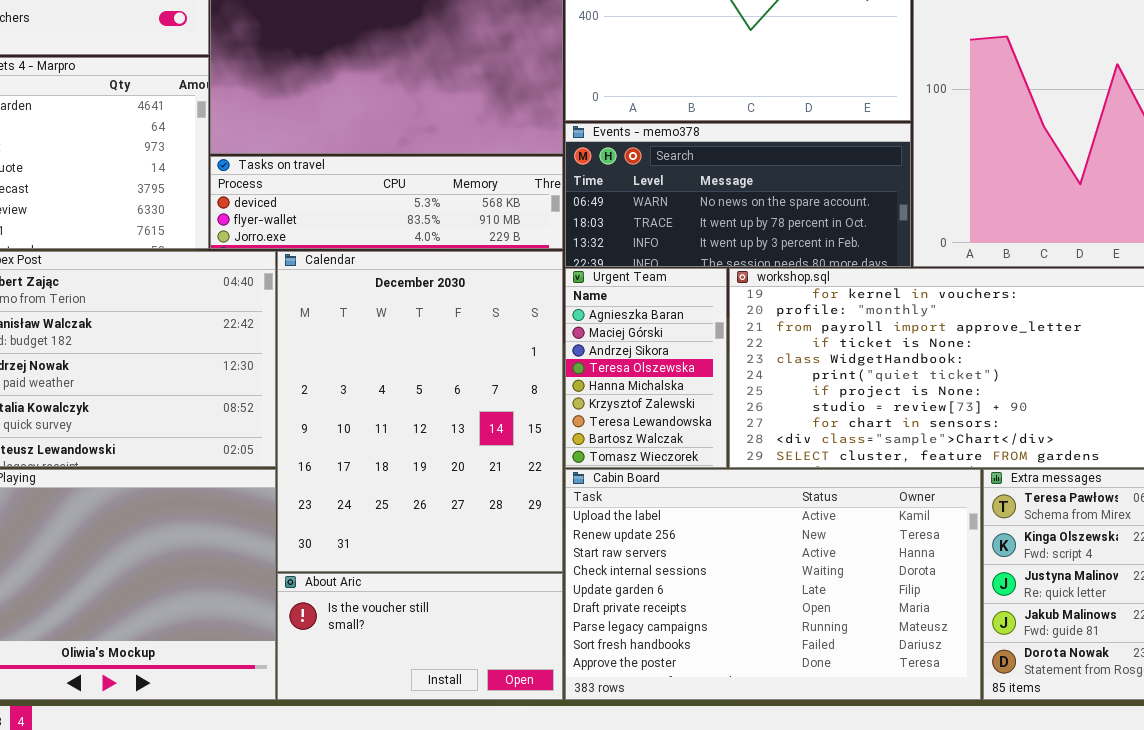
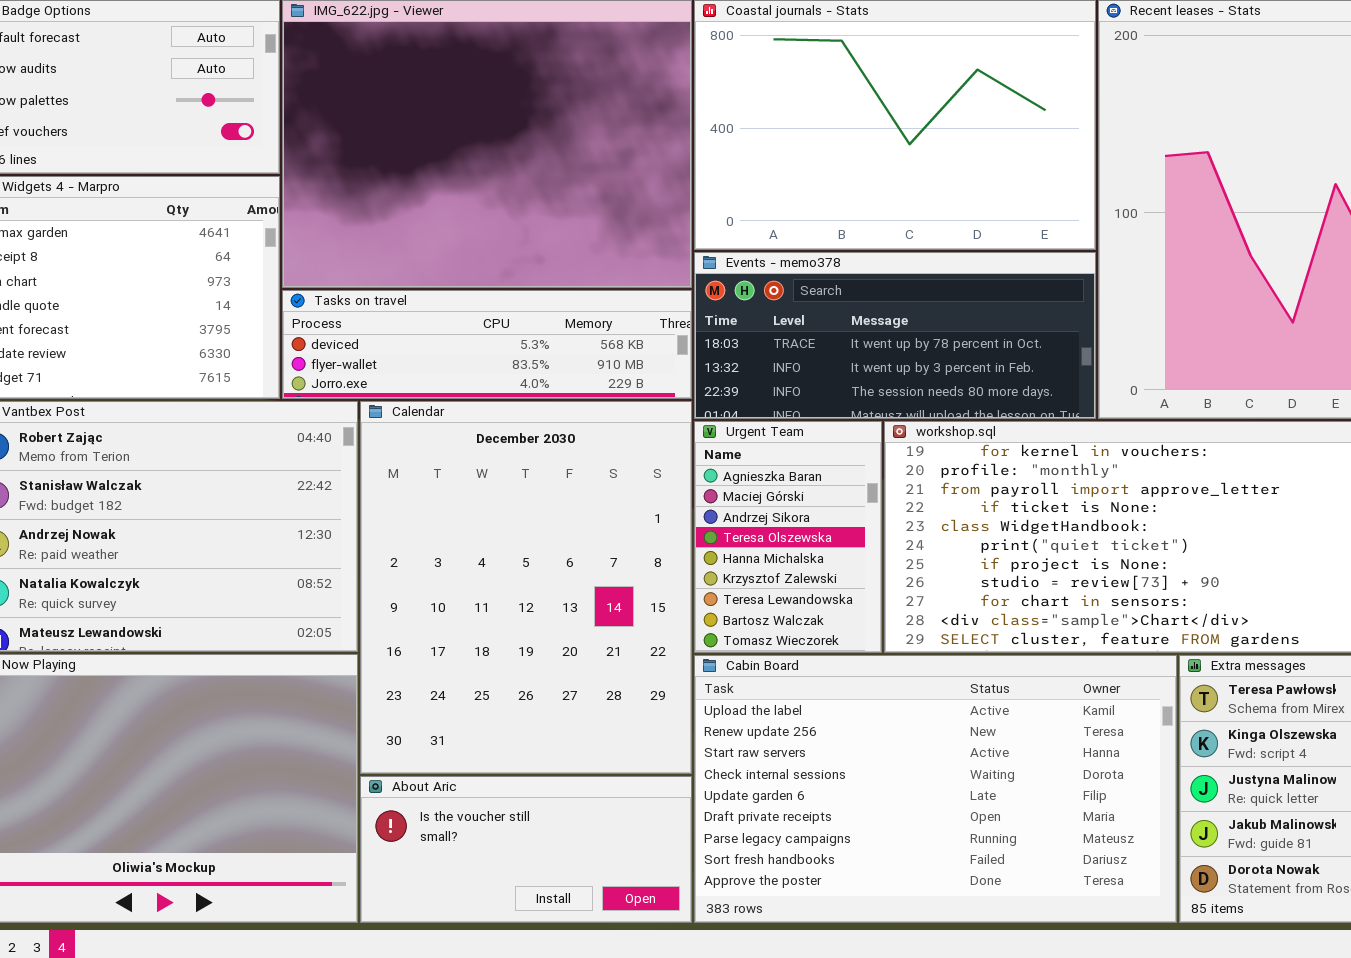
Events - memo378: [565,123,911,267] -> [694,252,1096,419], scrolled down 1 row

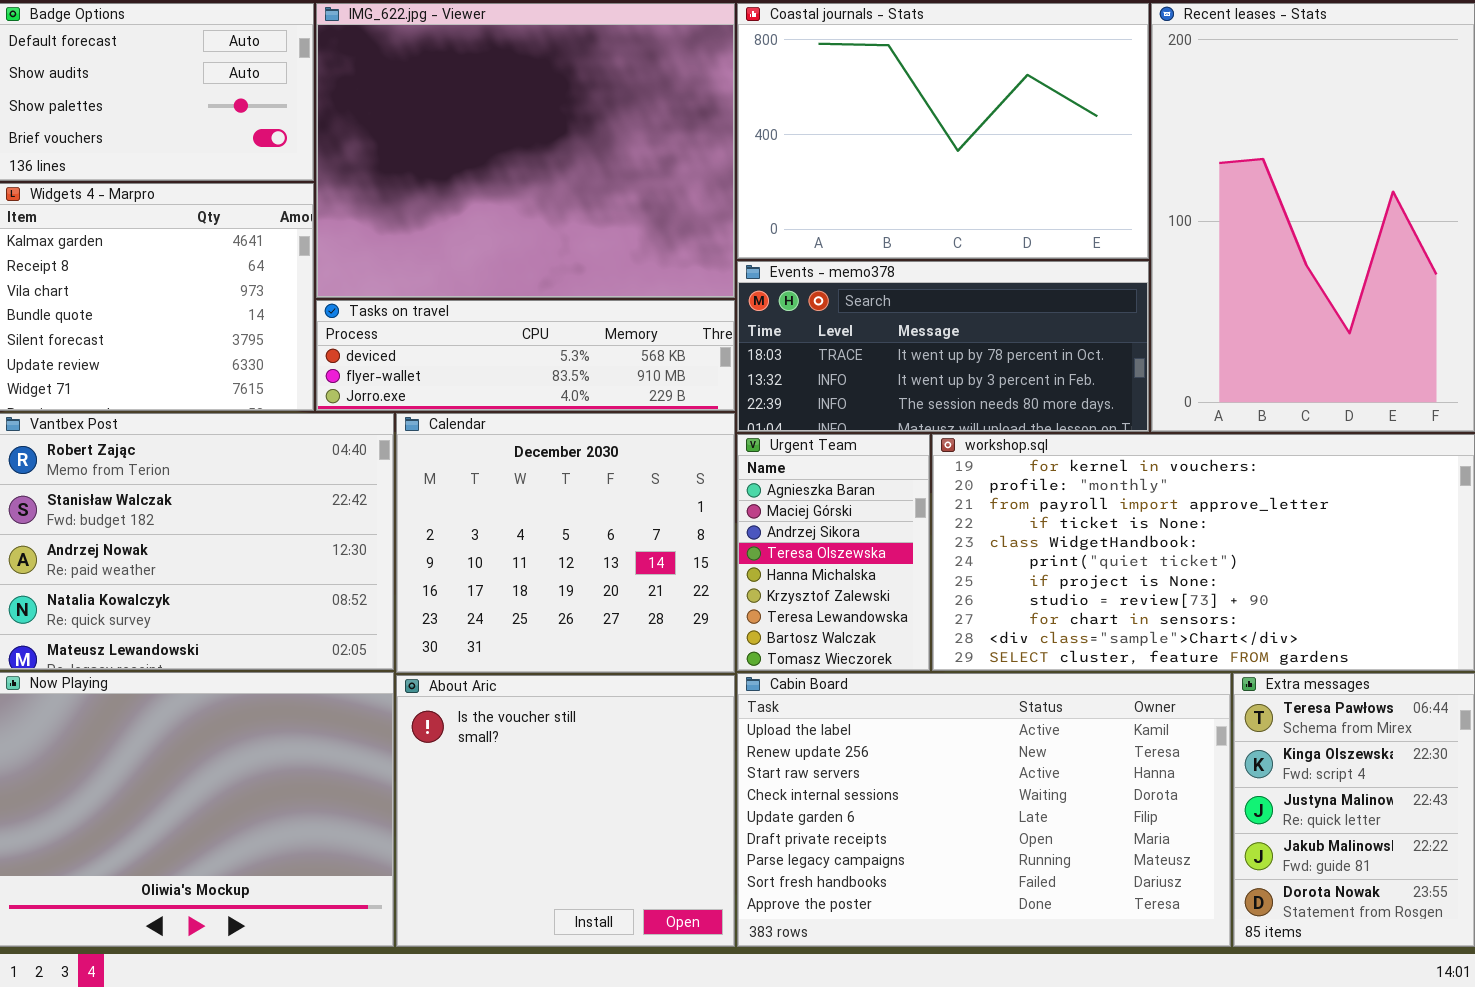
Calendar: [360,401,692,774] -> [396,413,735,673], resized
About Aric: [360,776,692,923] -> [396,675,735,947], resized

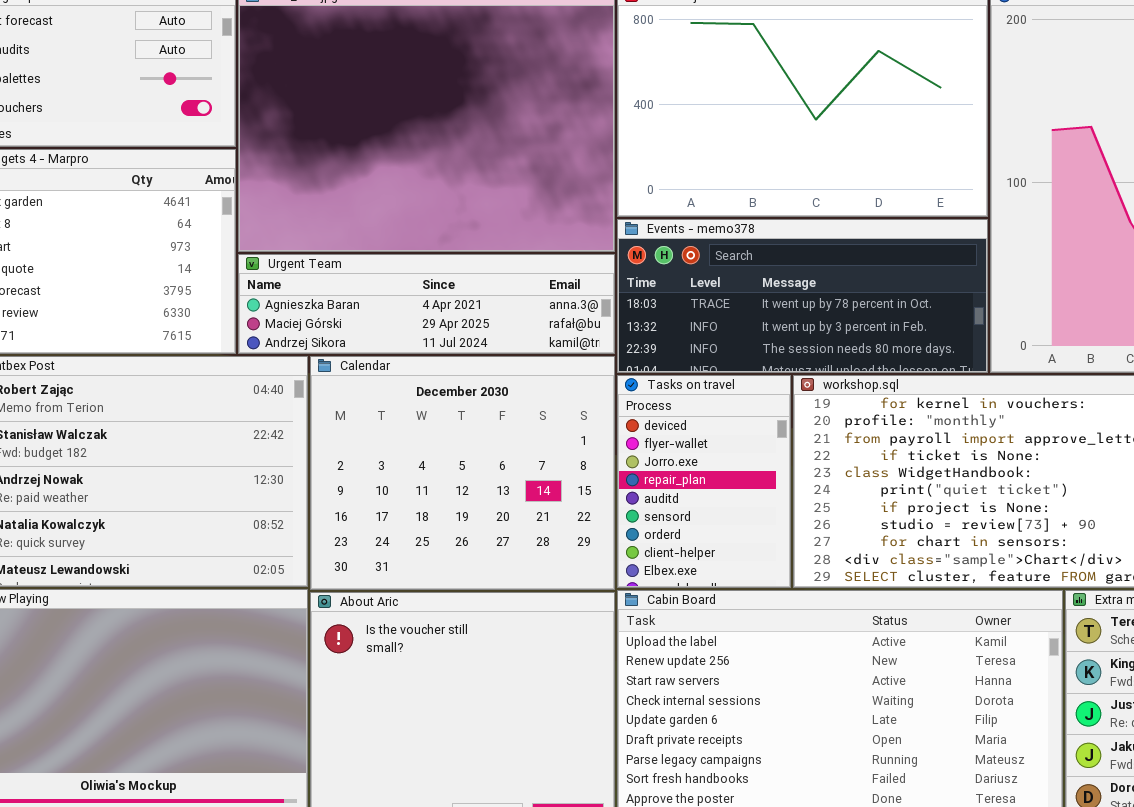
Tasks on travel: [316,300,735,411] -> [617,375,791,588], moved, resized
Urgent Team: [737,434,930,671] -> [238,254,615,354], moved, resized

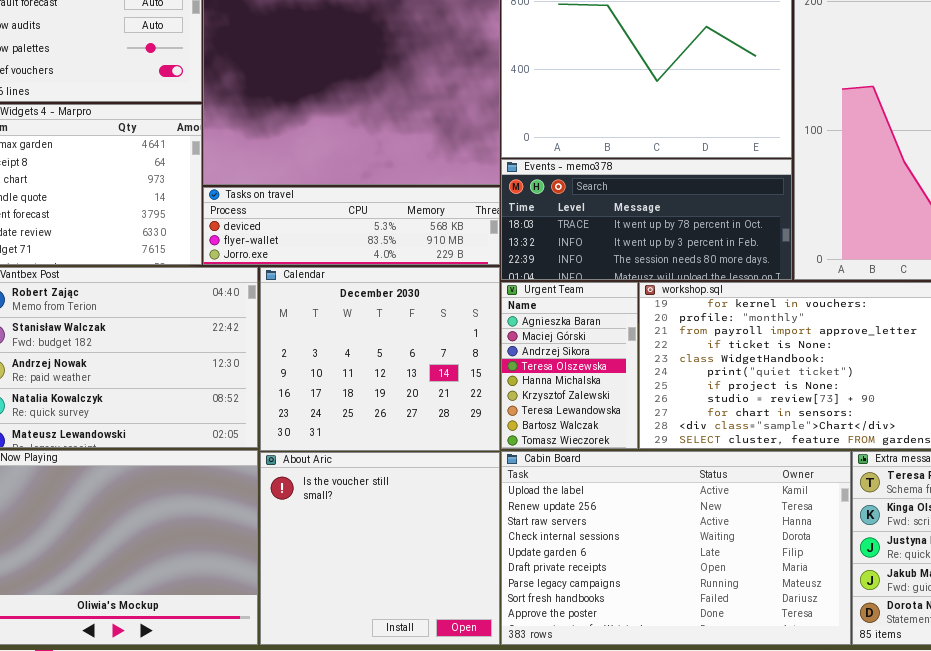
Urgent Team: [238,254,615,354] -> [501,282,638,449], moved, resized
Tasks on travel: [617,375,791,588] -> [203,187,500,265], moved, resized

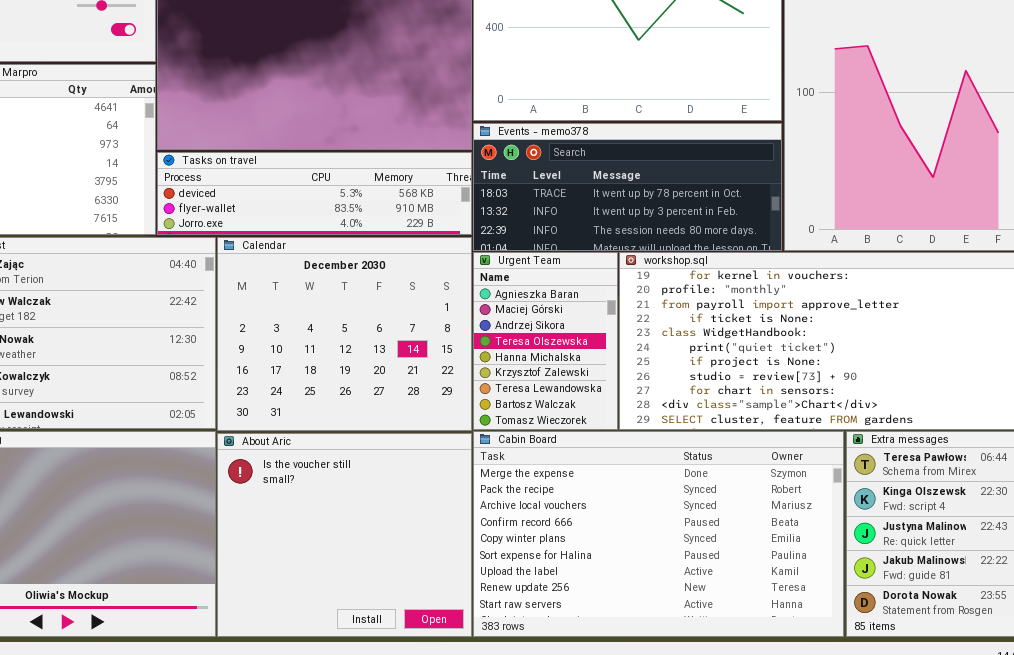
Cabin Board: [501,451,851,645] -> [473,431,844,637], scrolled up 6 rows

